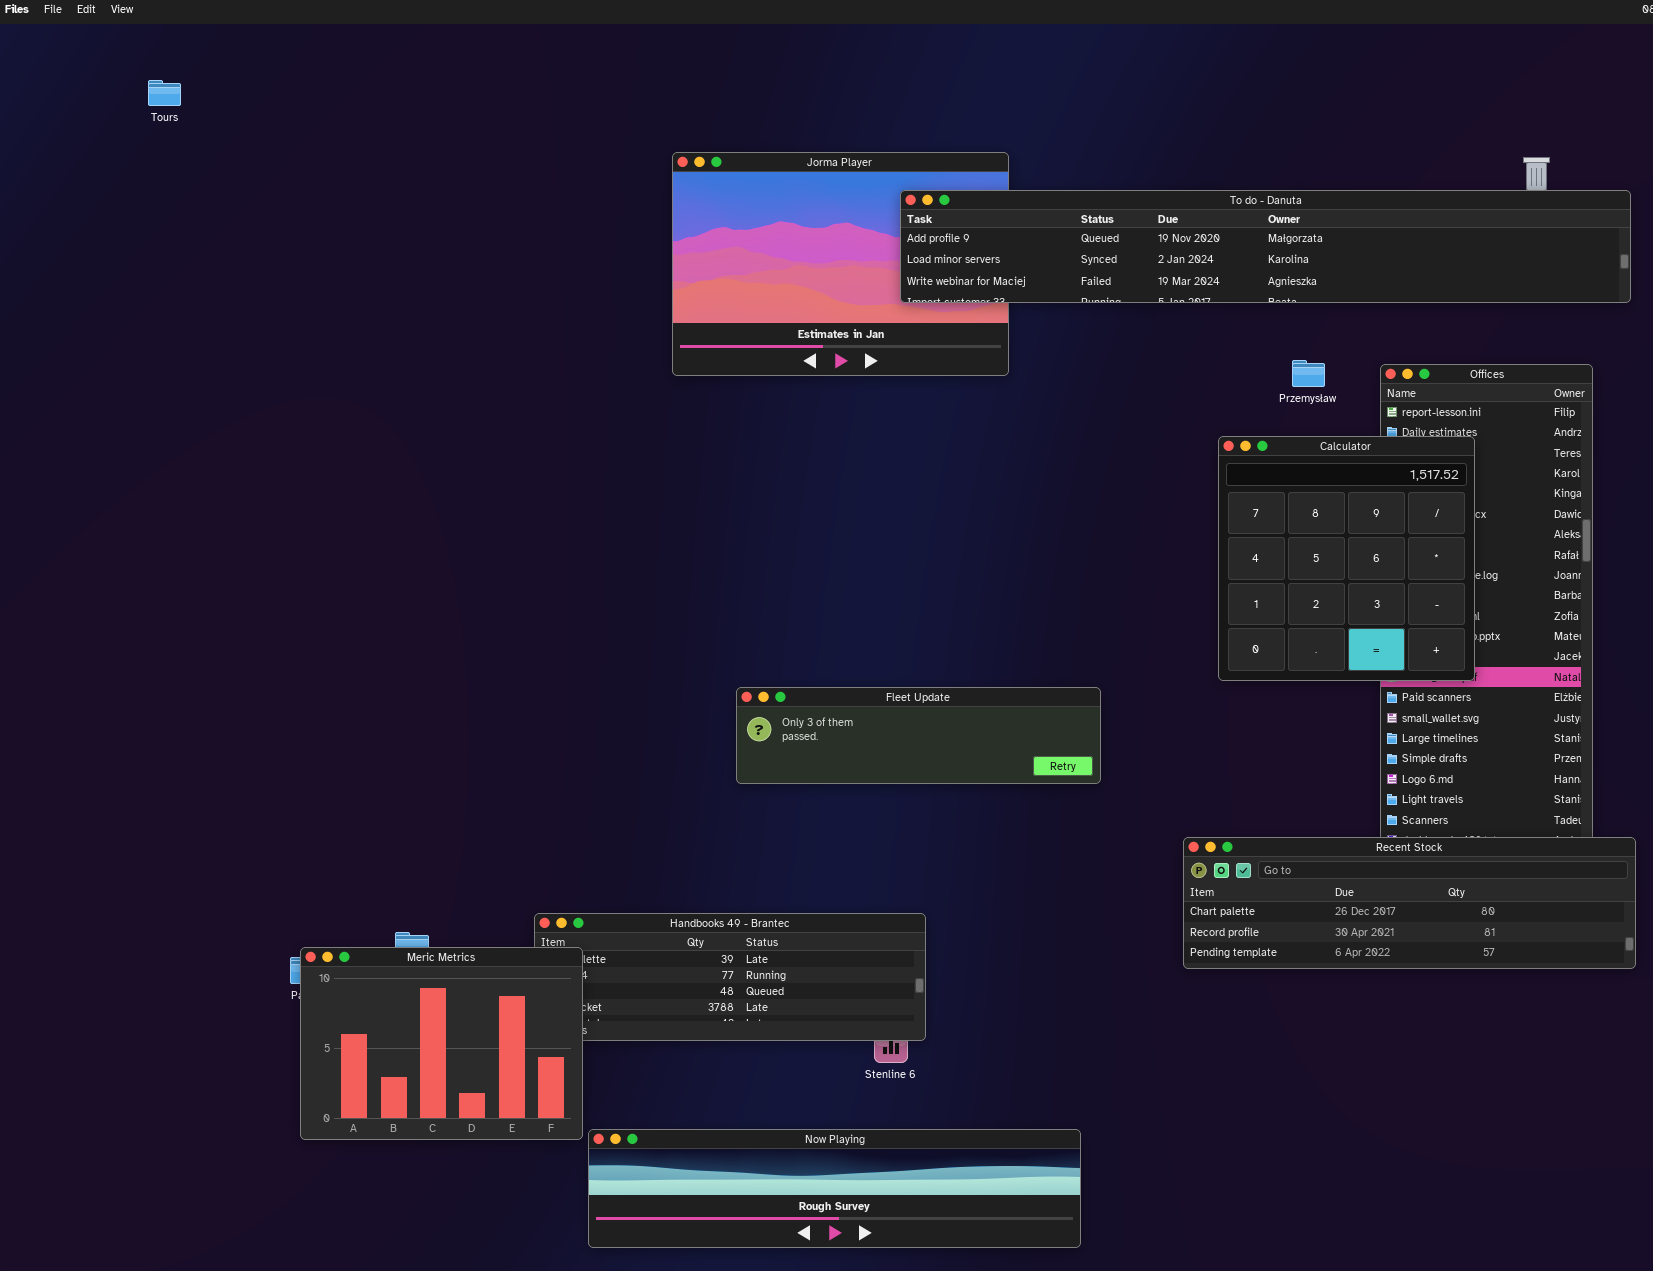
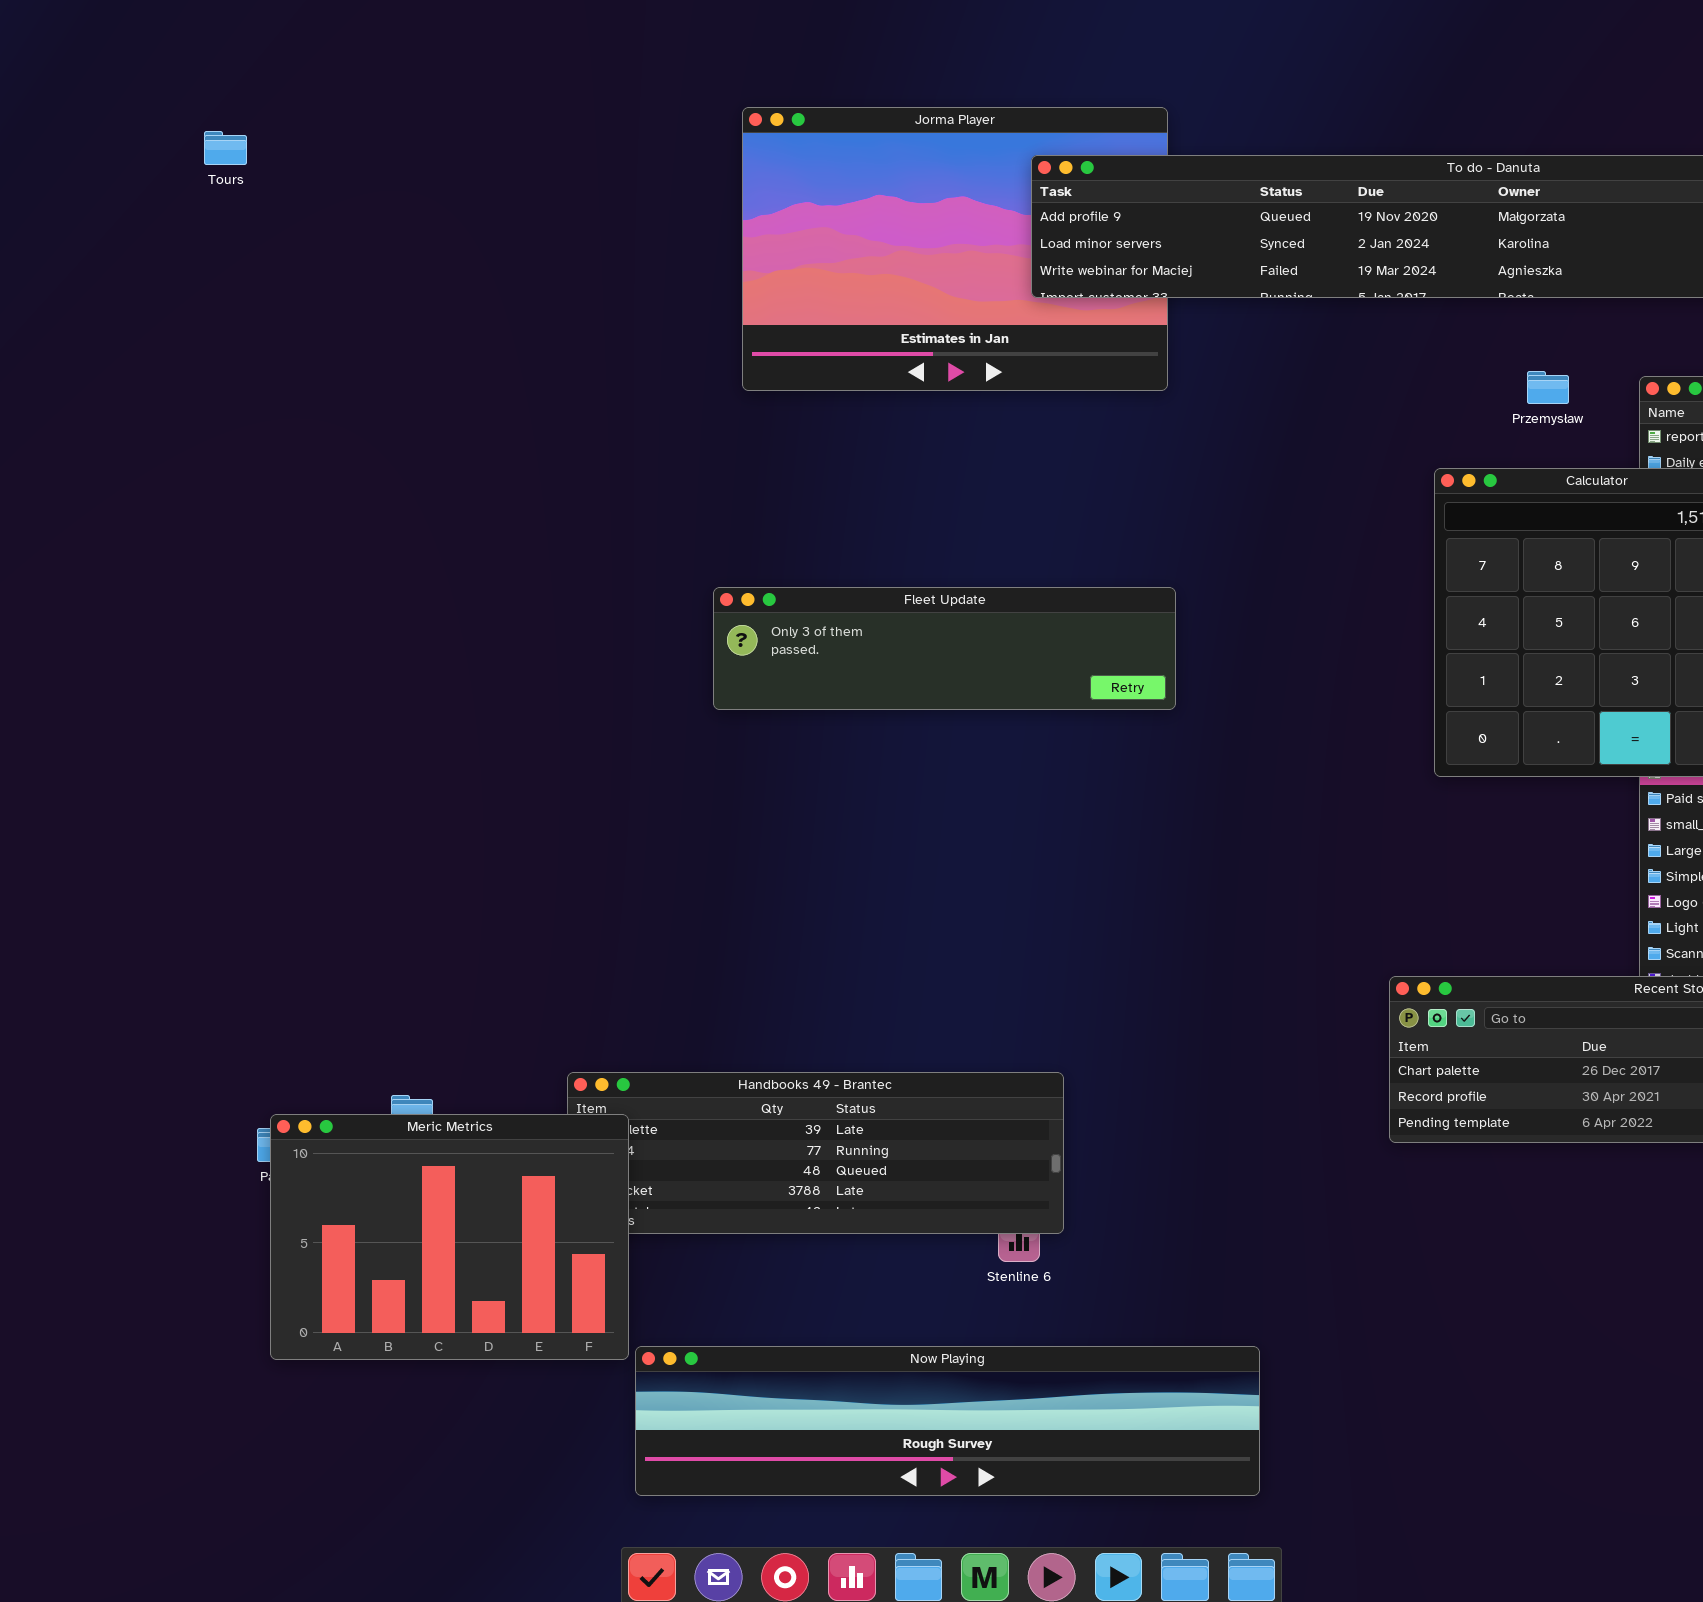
Tours: [148,80,181,106] -> [204,131,247,165], moved
Fleet Update: [736,687,1101,784] -> [713,587,1176,710], moved

